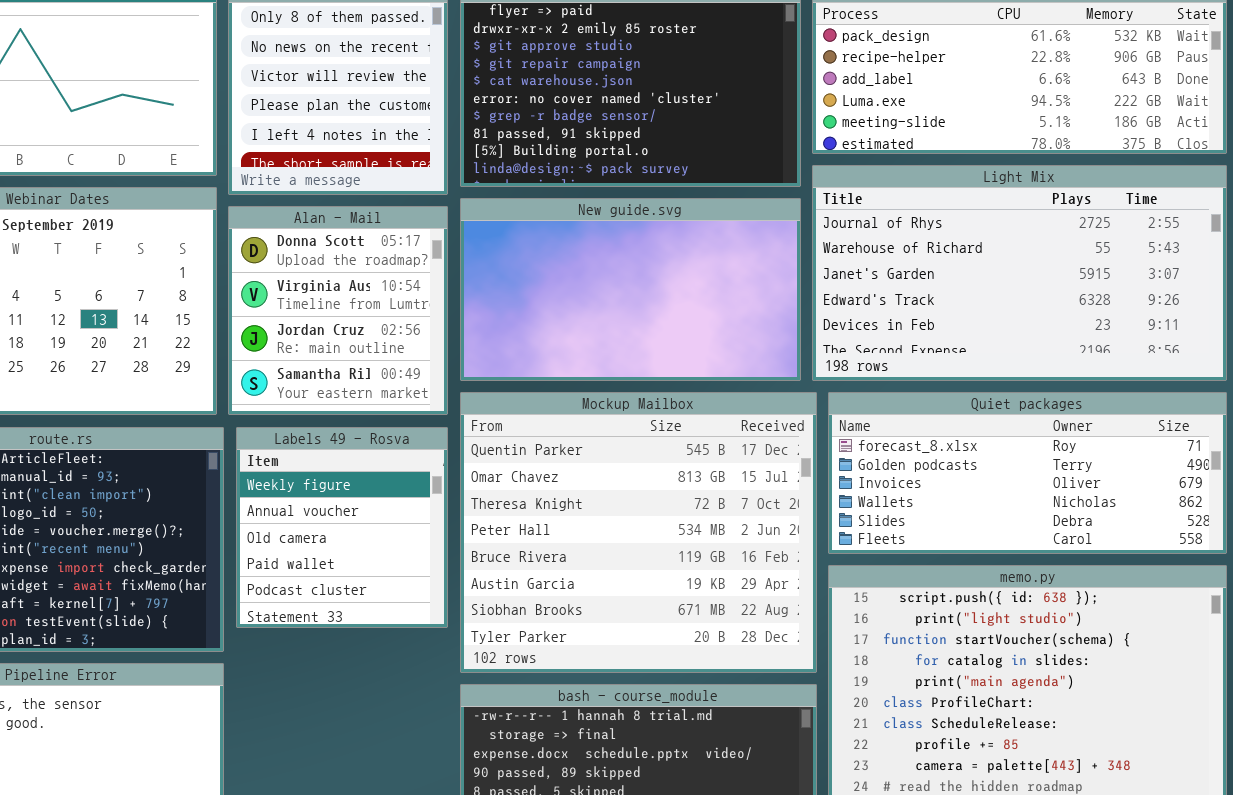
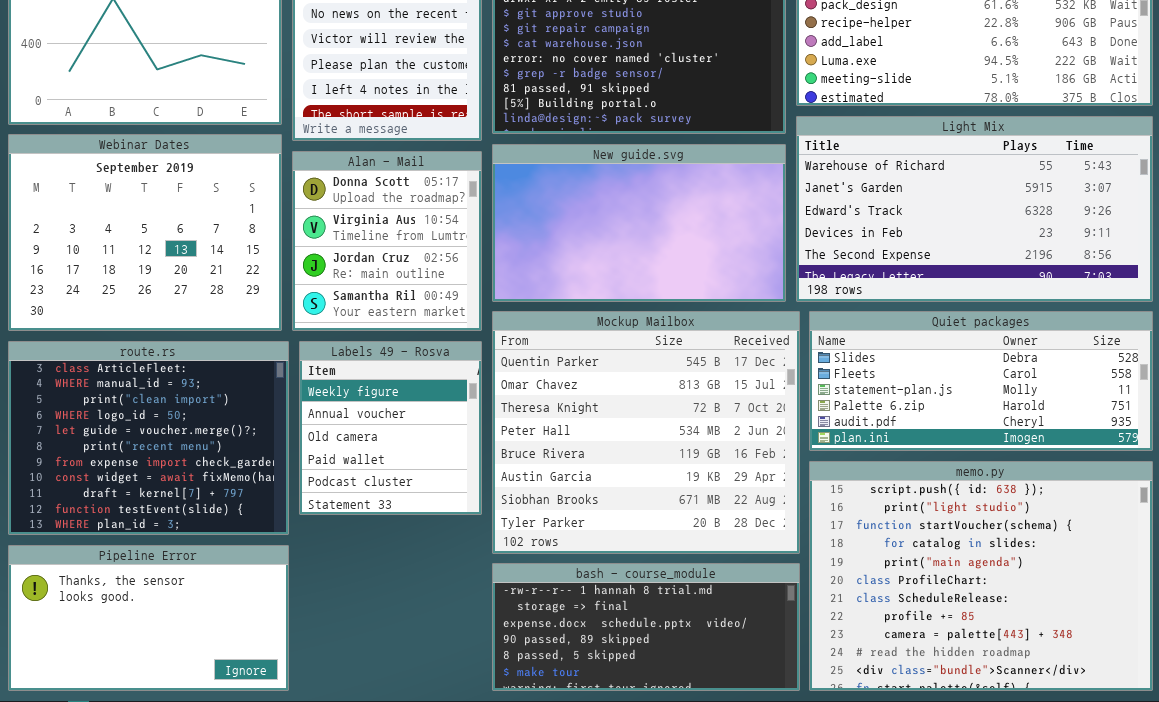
Light Mix: [812,165,1227,381] -> [796,116,1153,302], scrolled down 1 row
Quiet packages: [828,392,1227,554] -> [809,311,1153,451], scrolled down 4 rows

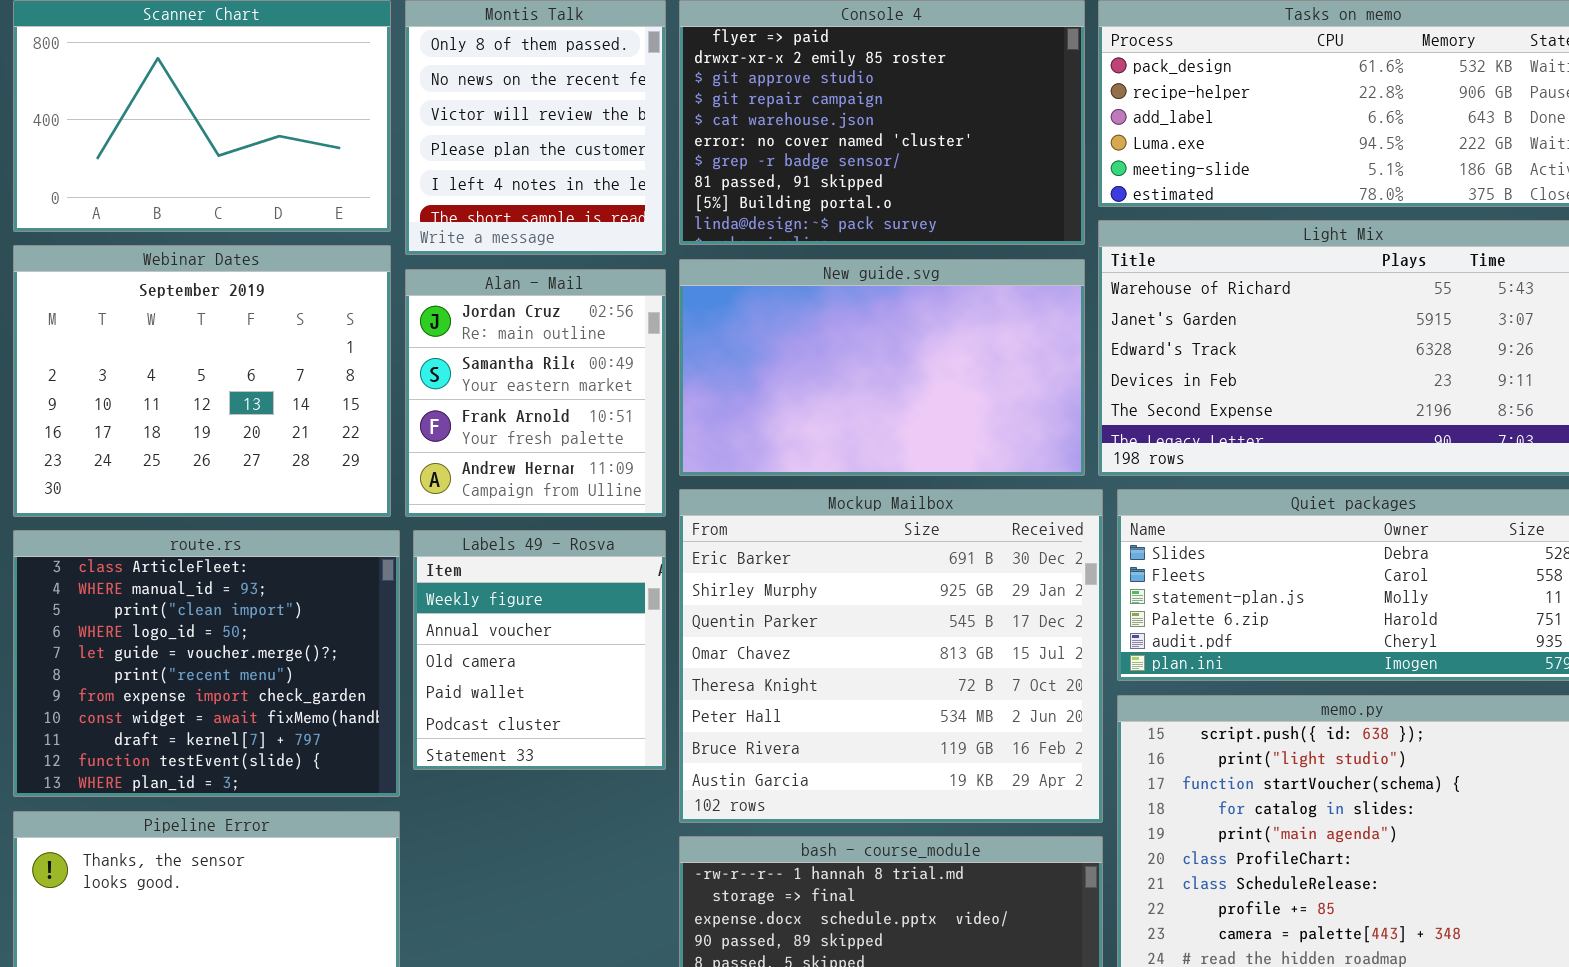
Alan - Mail: [292,151,482,331] -> [405,269,666,517], scrolled down 2 rows
Mockup Mailbox: [492,311,800,554] -> [679,489,1103,823], scrolled up 2 rows

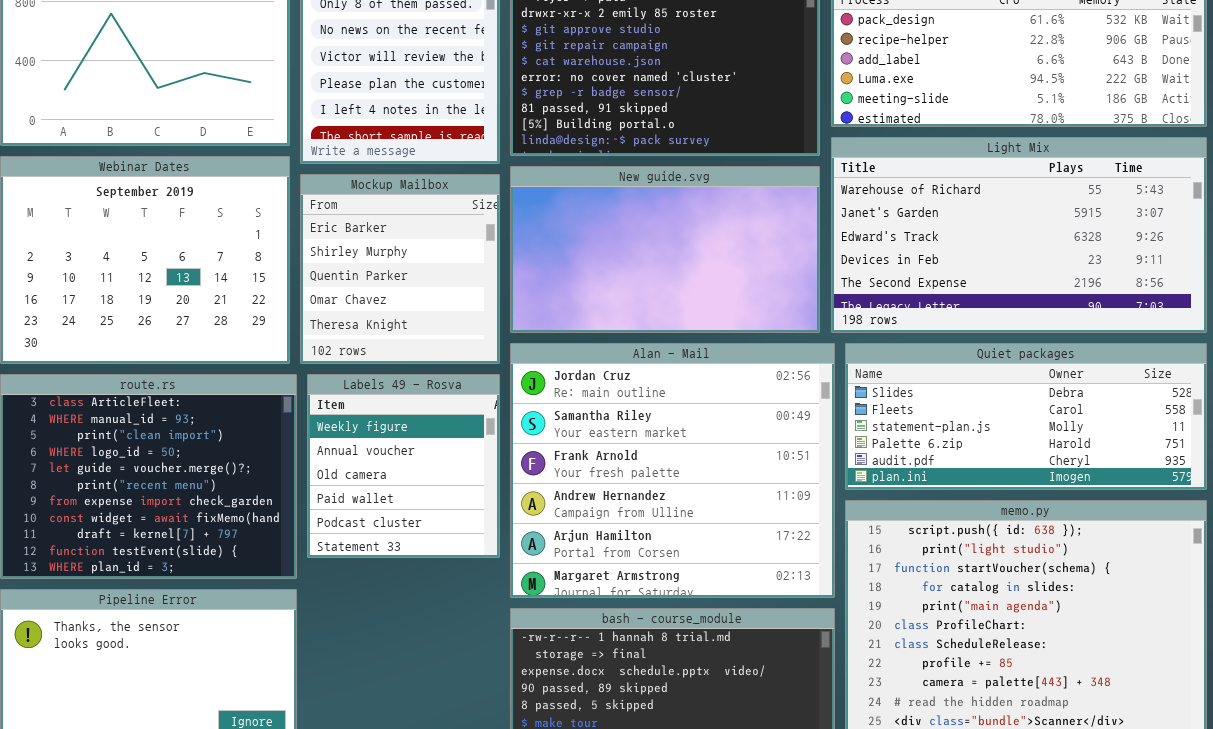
Alan - Mail: [405,269,666,517] -> [510,343,835,598], moved, resized
Mockup Mailbox: [679,489,1103,823] -> [300,174,500,364], moved, resized

